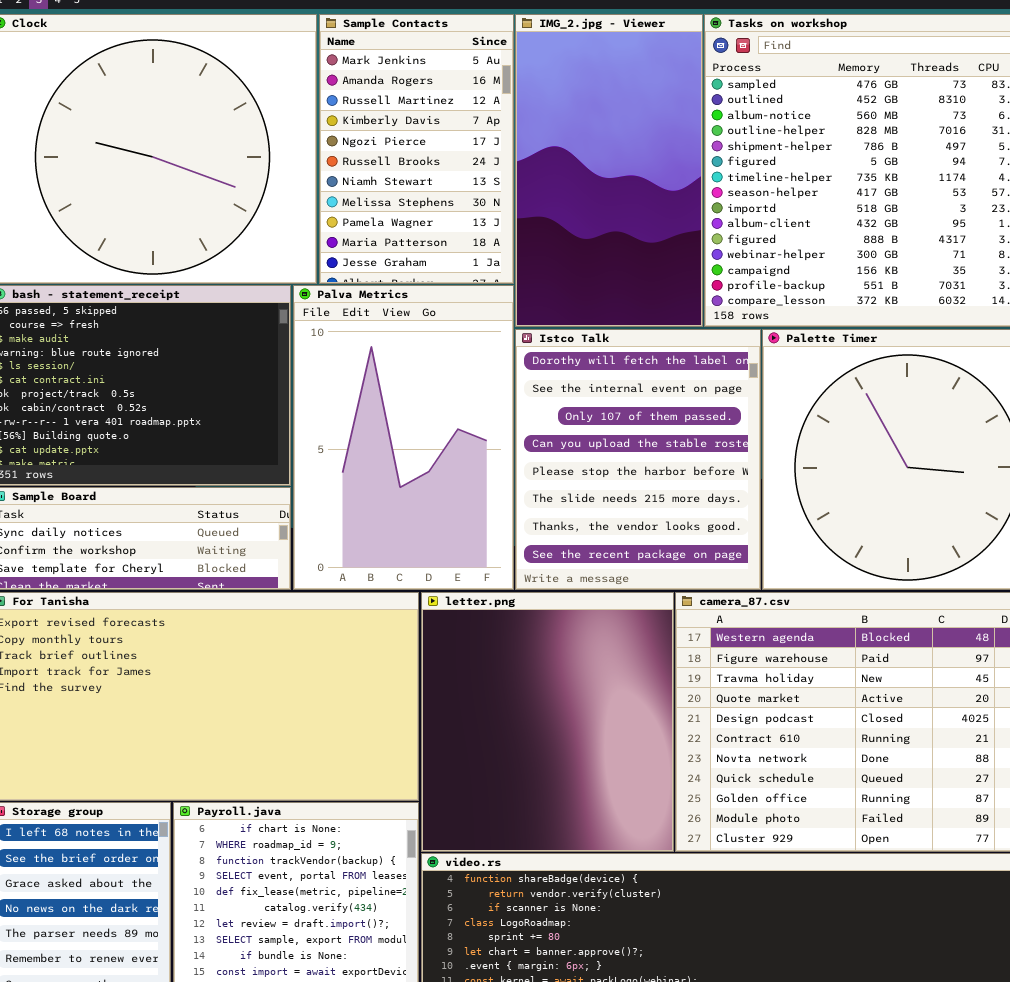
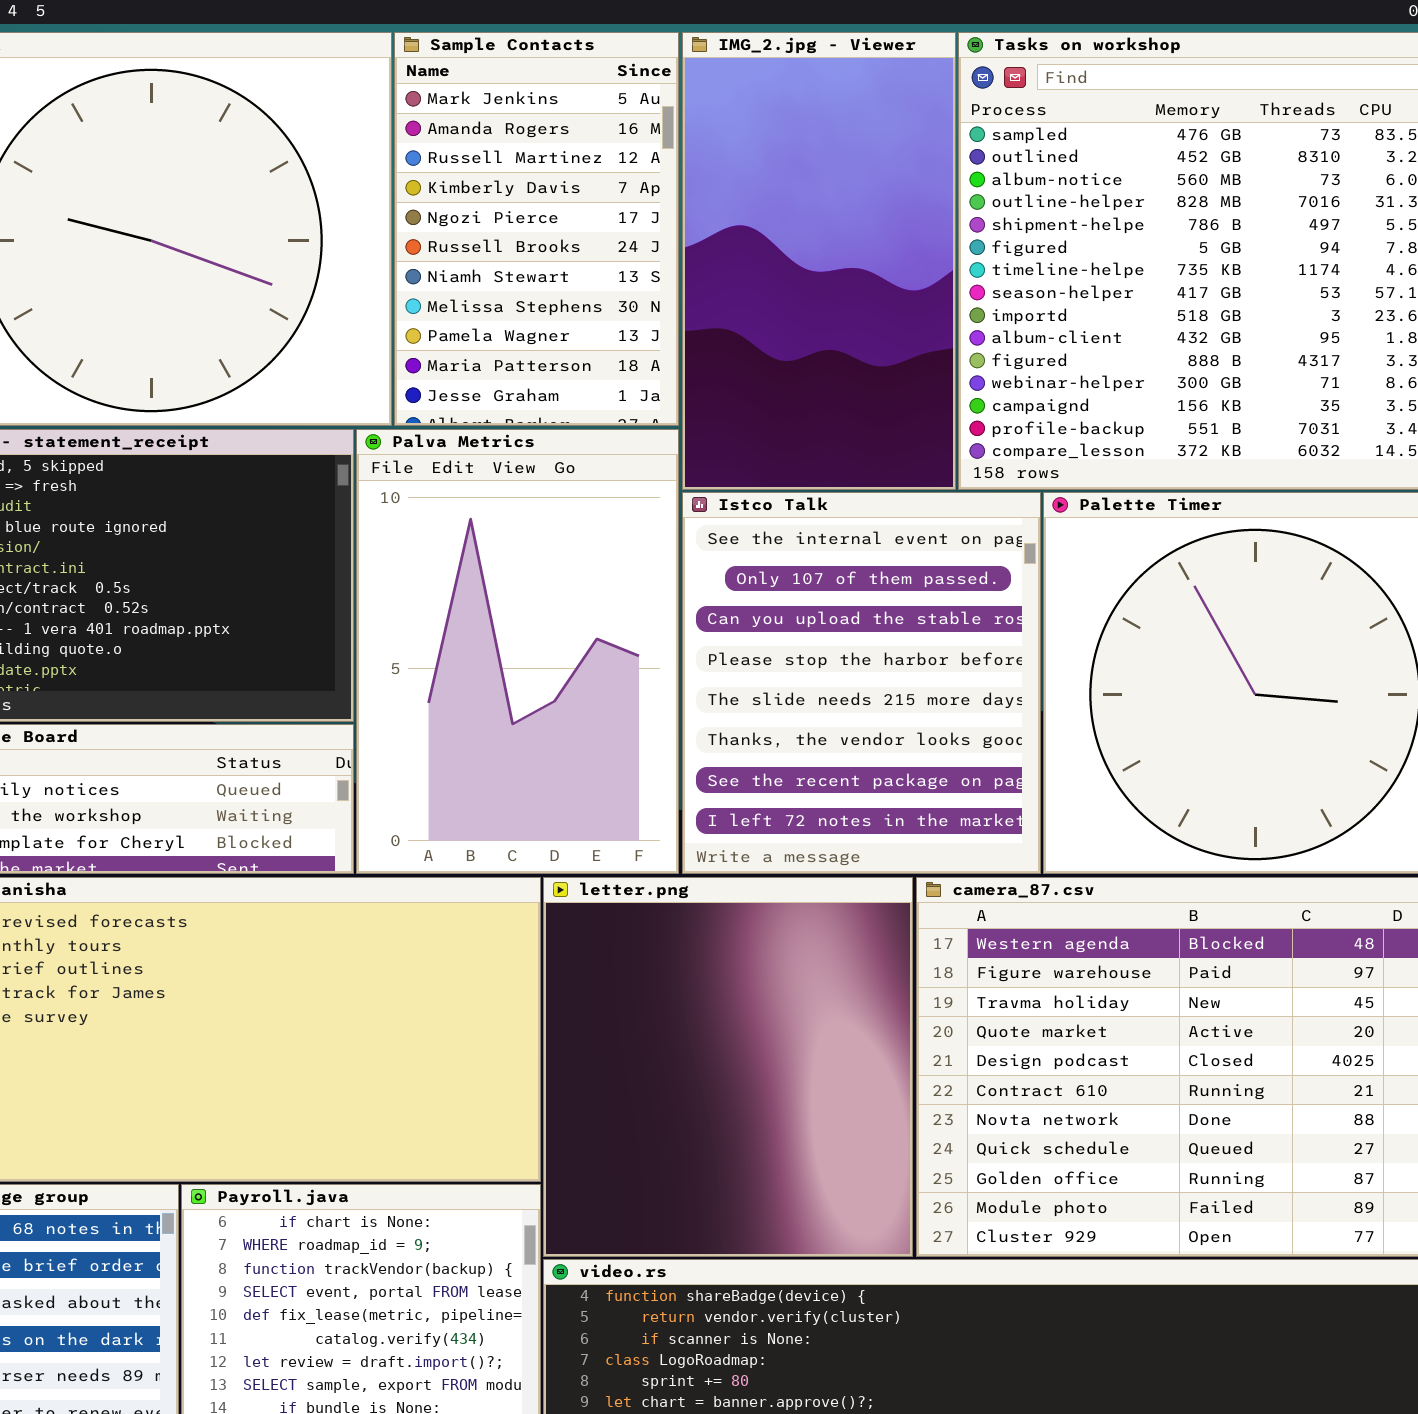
Istco Talk: [515,329,761,590] -> [682,492,1041,874], scrolled down 1 row

